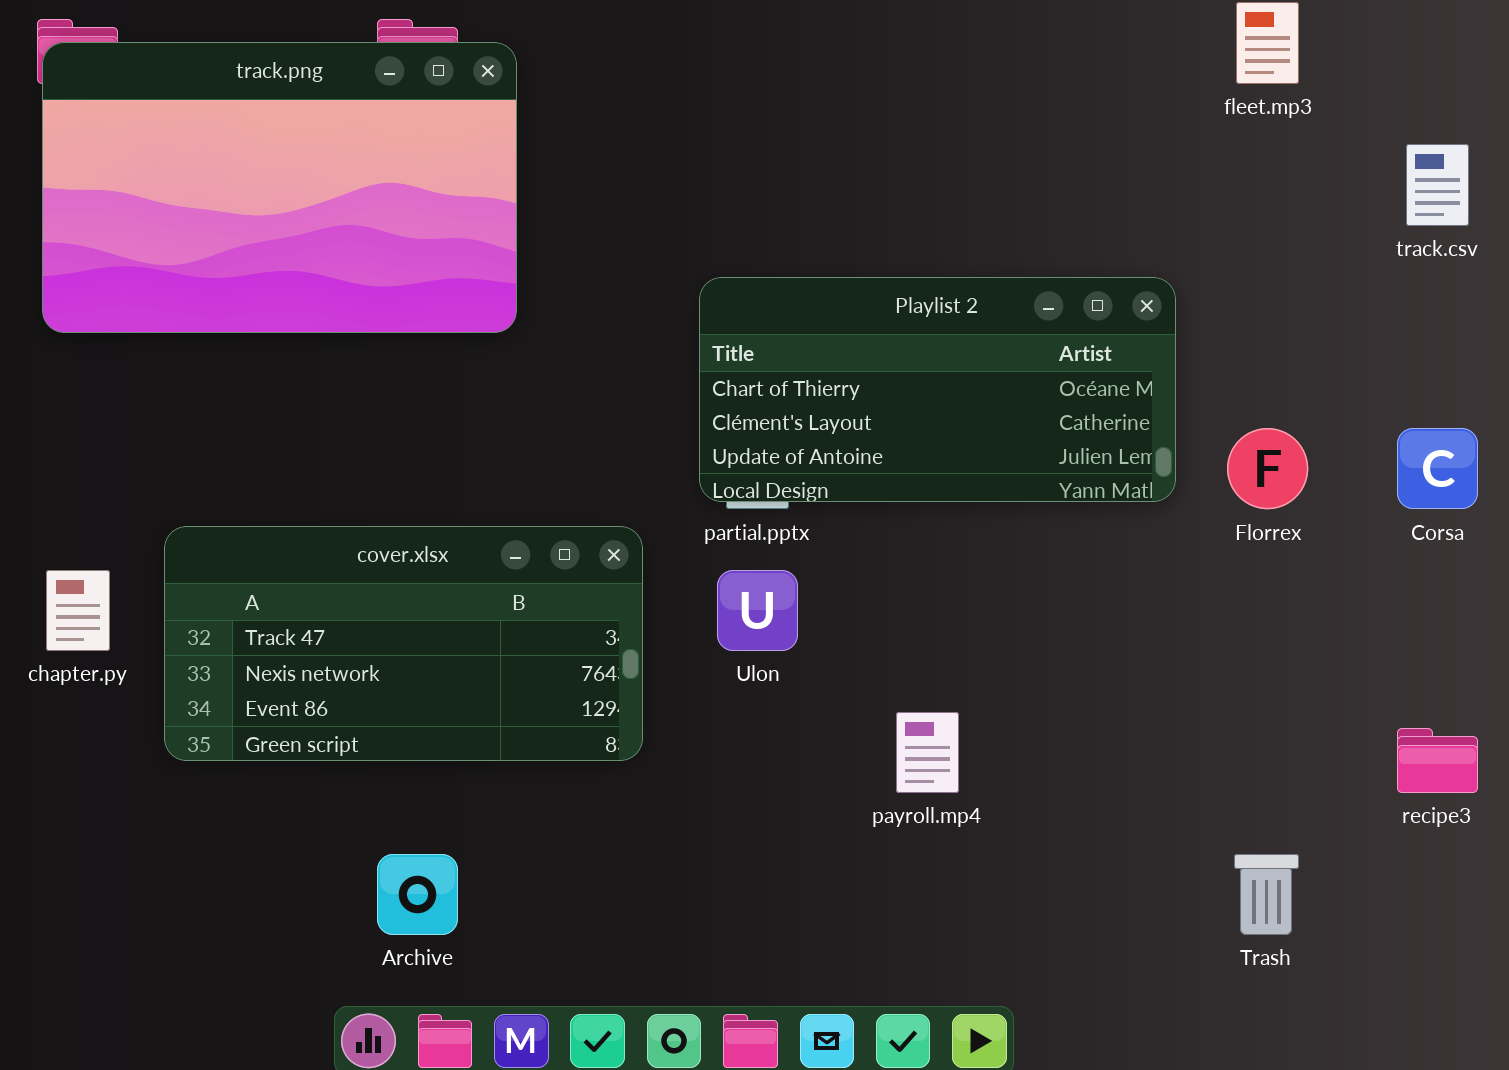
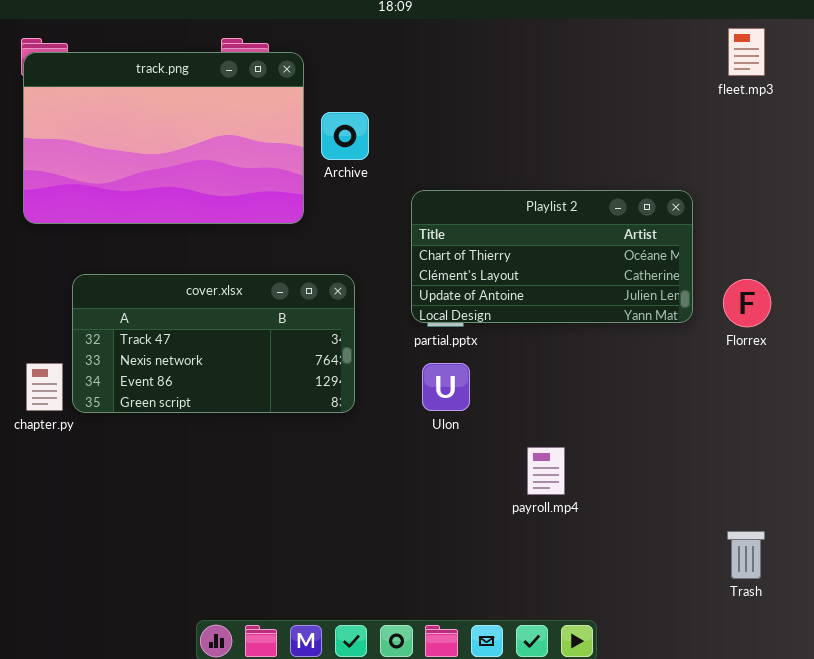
cover.xlsx: [164,526,643,761] -> [72,274,355,413], moved
Archive: [377,854,458,935] -> [321,112,369,160], moved

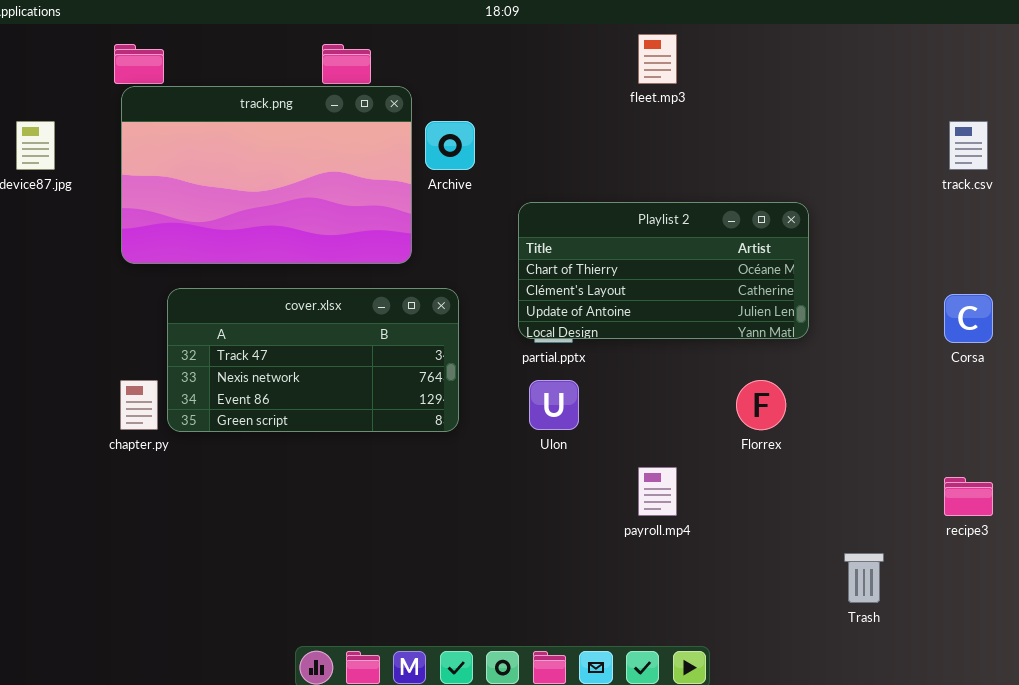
fleet.mp3: [728,28,765,76] -> [638,34,677,84], moved
track.png: [23,52,304,224] -> [121,86,412,264], moved
Florrex: [723,279,771,327] -> [736,380,786,430], moved

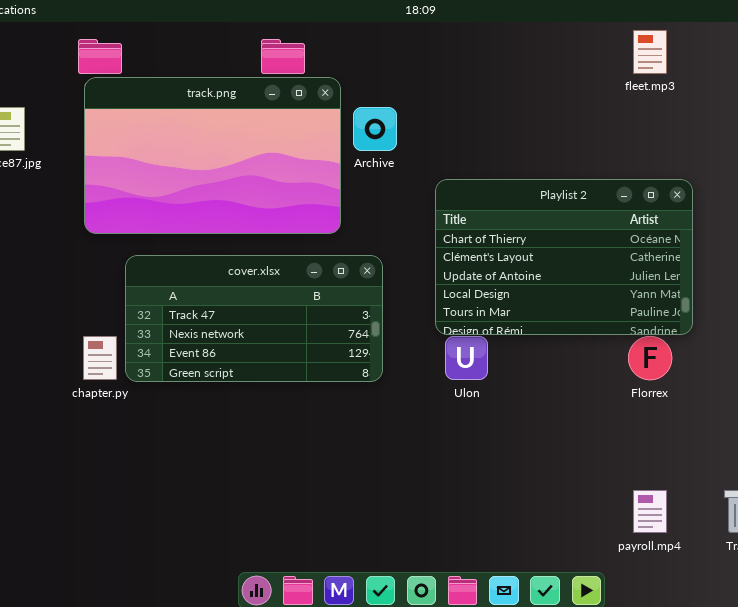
fleet.mp3: [638,34,677,84] -> [633,30,667,74], moved
Playlist 2: [518,202,809,339] -> [435,179,693,335], resized
payroll.mp4: [638,467,677,516] -> [633,490,667,533], moved

